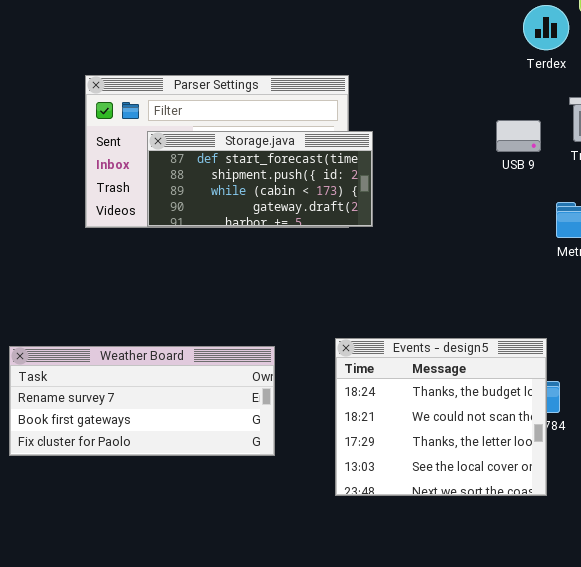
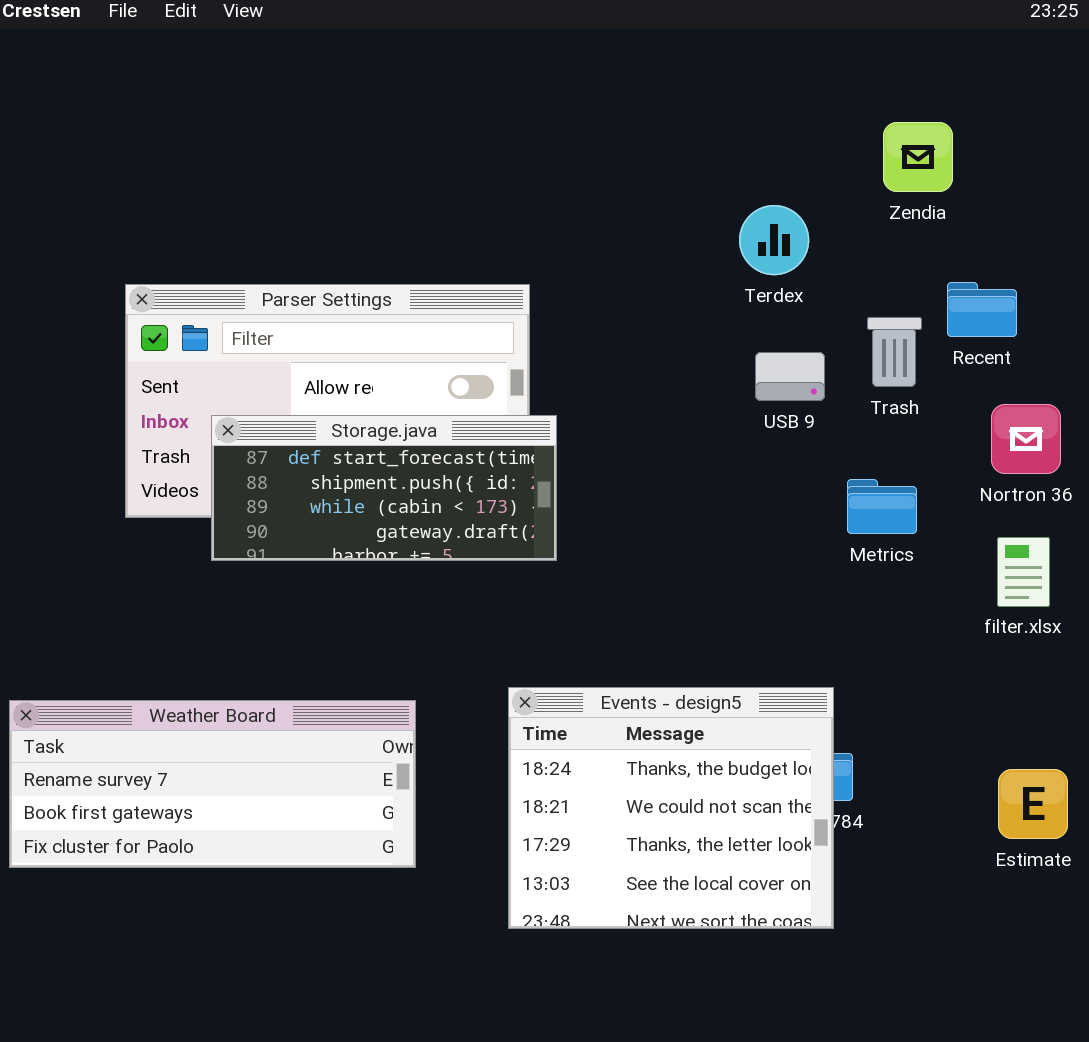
Terdex: [523,5,569,50] -> [739,205,809,275], moved
Storage.java: [147,131,373,227] -> [211,415,557,561], moved

